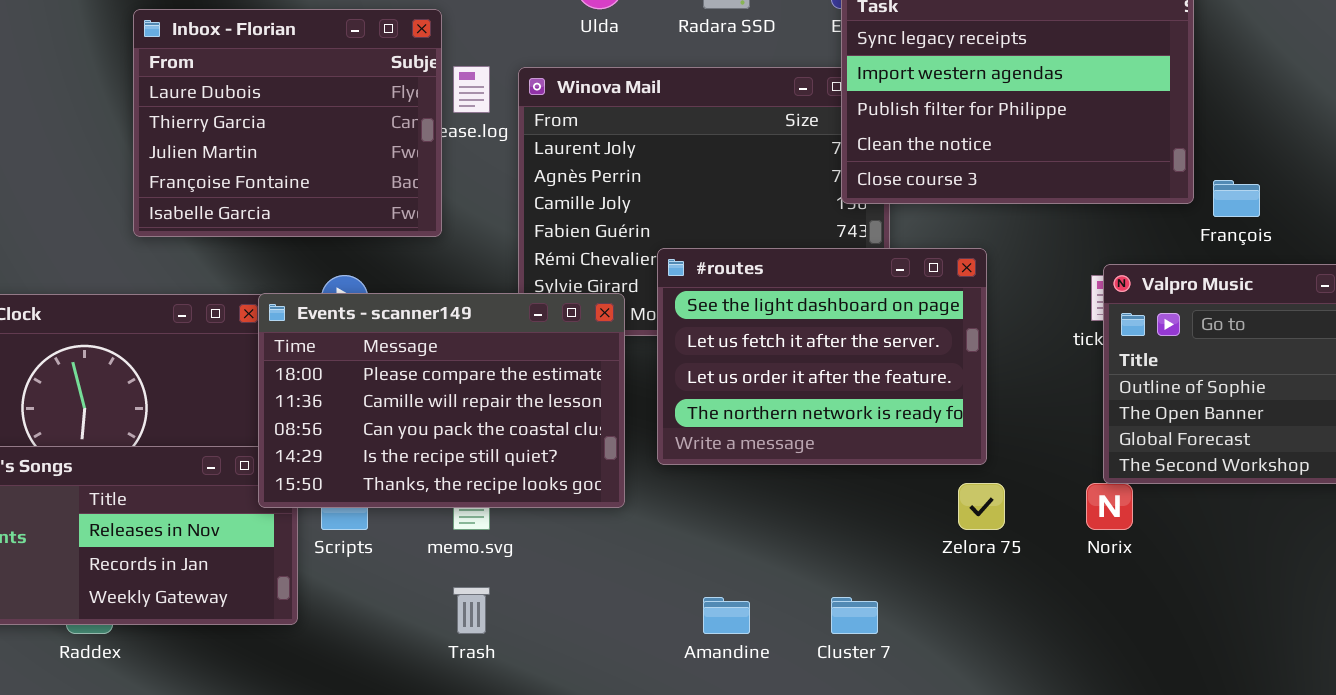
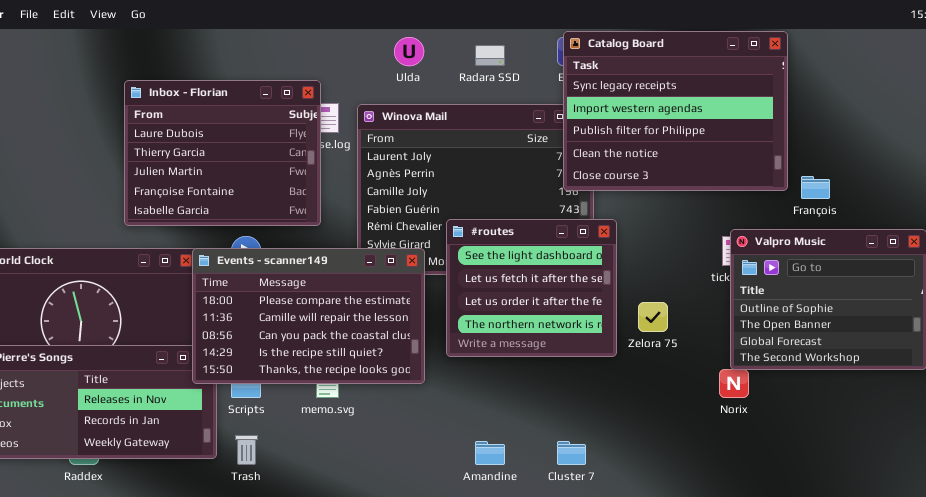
Inbox - Florian: [133,9,442,237] -> [124,80,321,226], moved
#routes: [657,248,987,465] -> [446,219,617,357], resized
Zelora 75: [958,483,1005,530] -> [638,302,668,332], moved
Trash: [453,587,490,634] -> [235,435,258,465], moved

